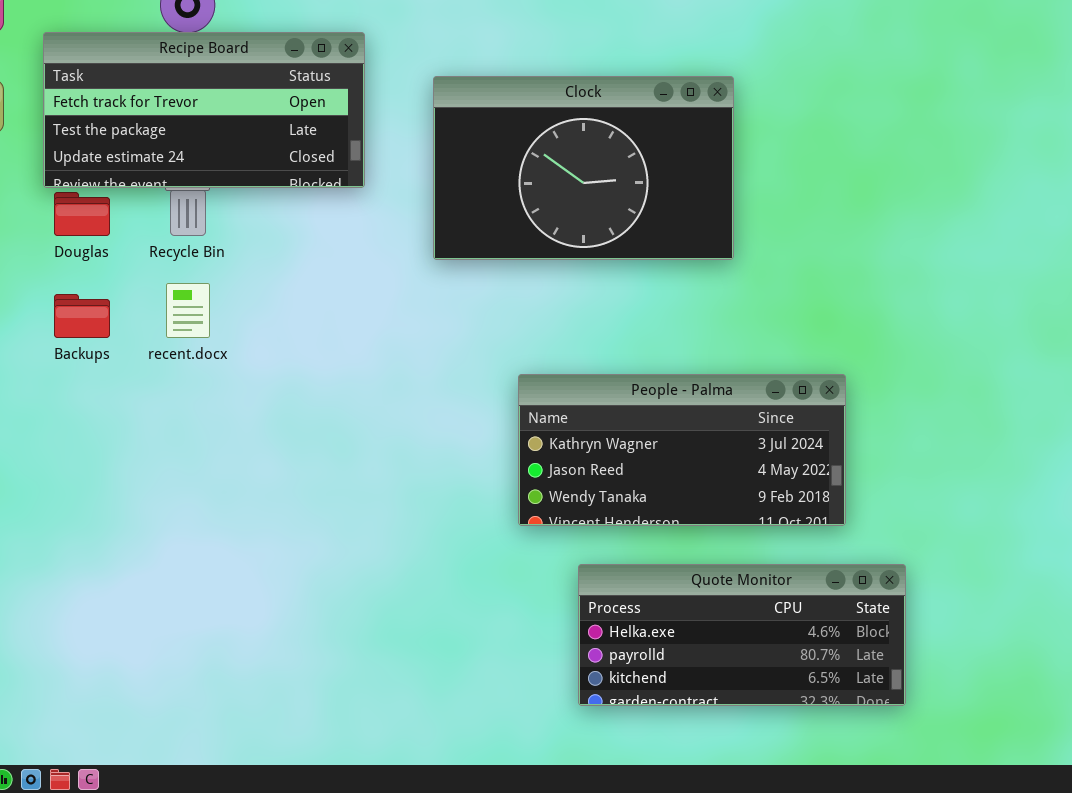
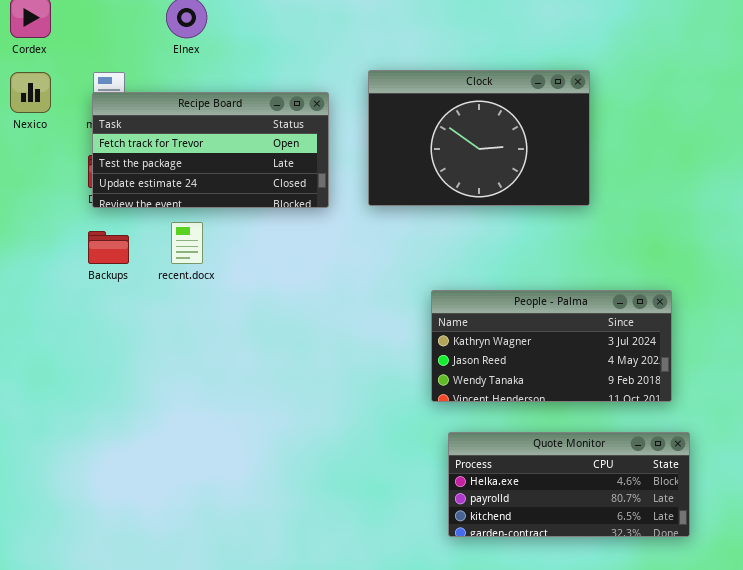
Recipe Board: [43,32,365,188] -> [92,92,329,208], moved
Quote Monitor: [578,564,906,706] -> [448,432,690,537], moved

